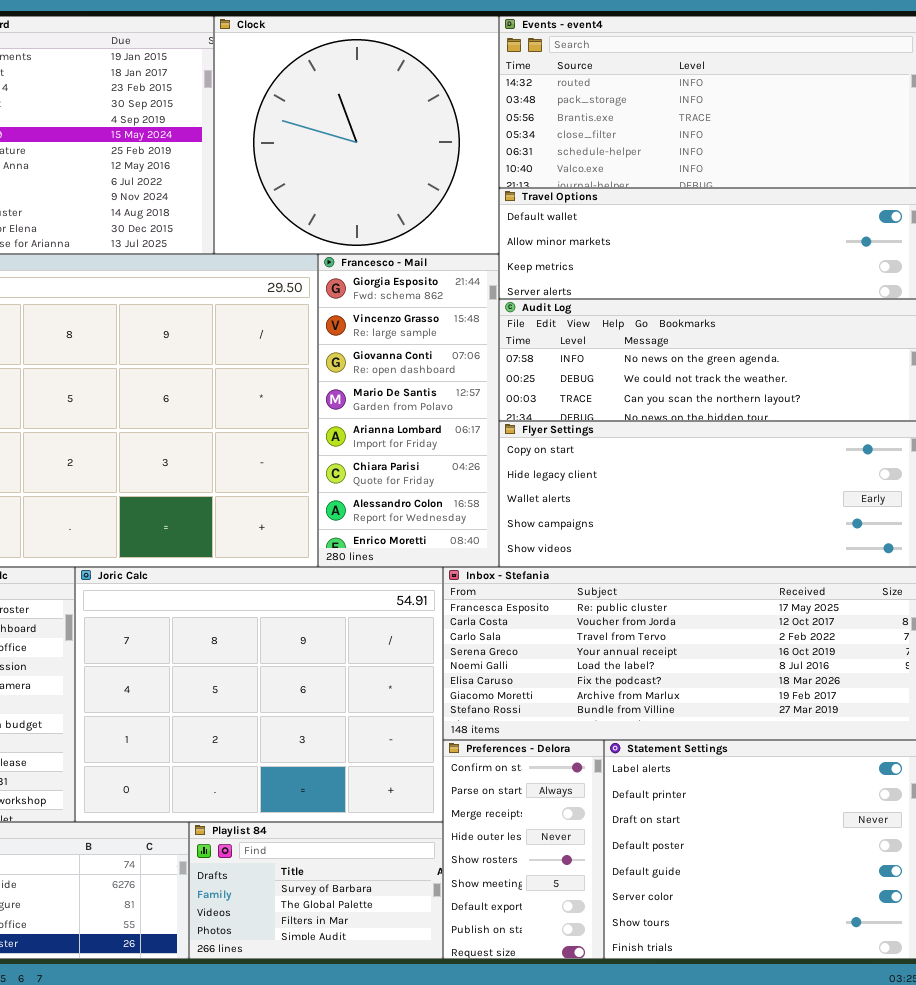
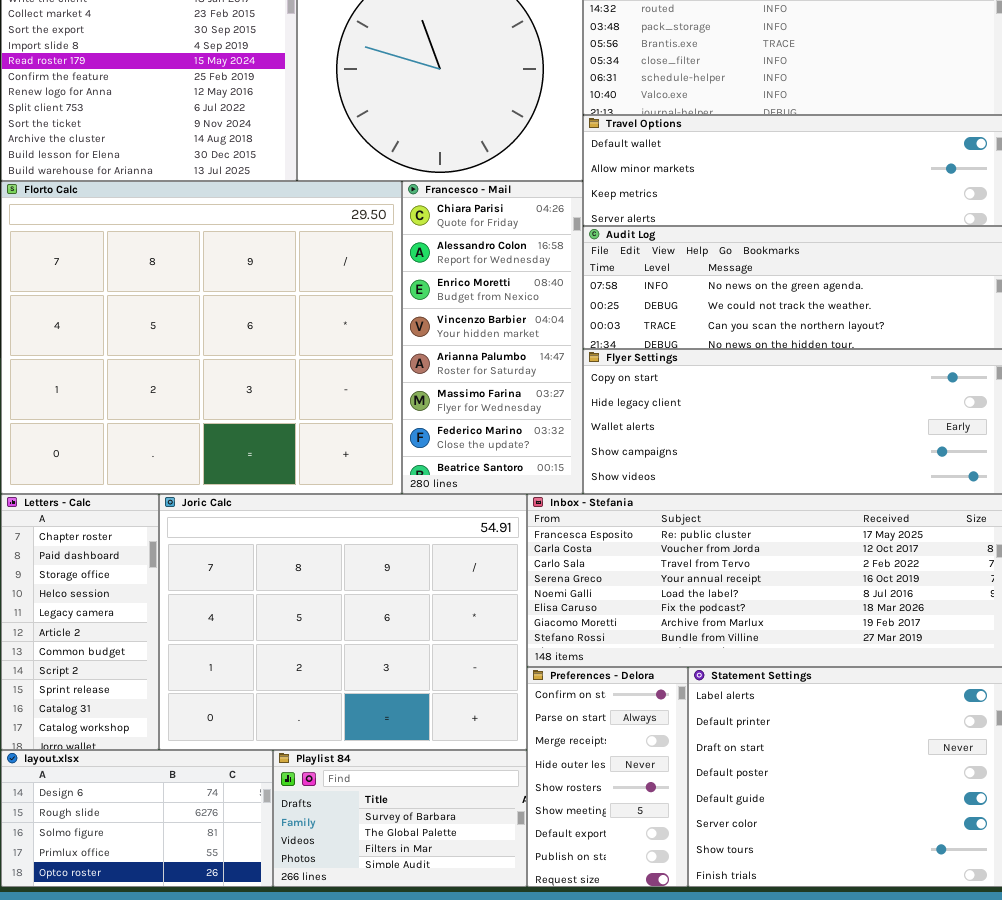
Francesco - Mail: [318,254,499,567] -> [402,181,583,494], scrolled down 5 rows

